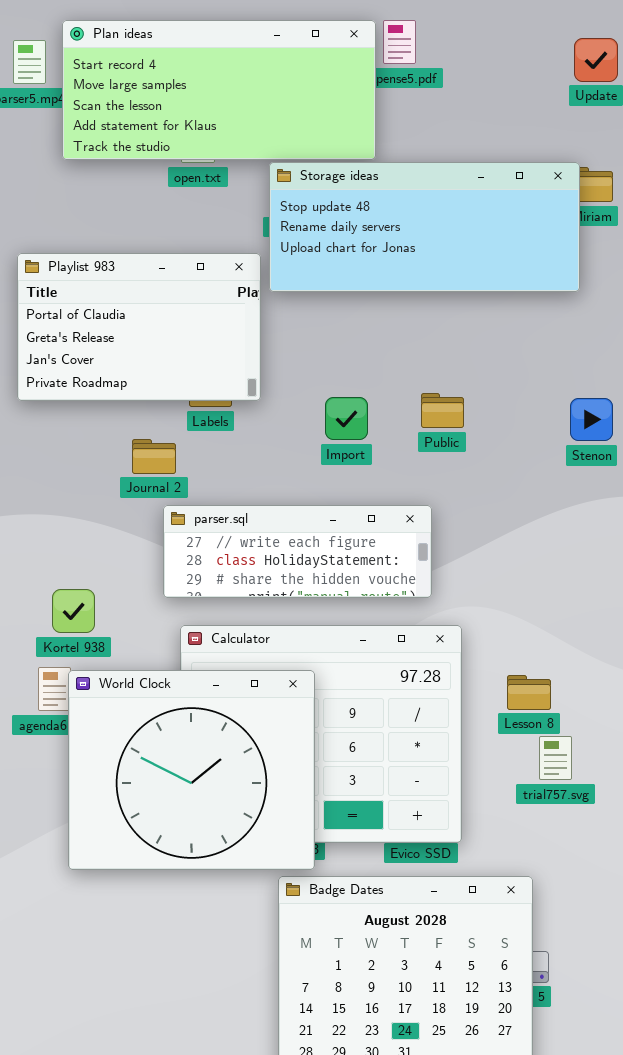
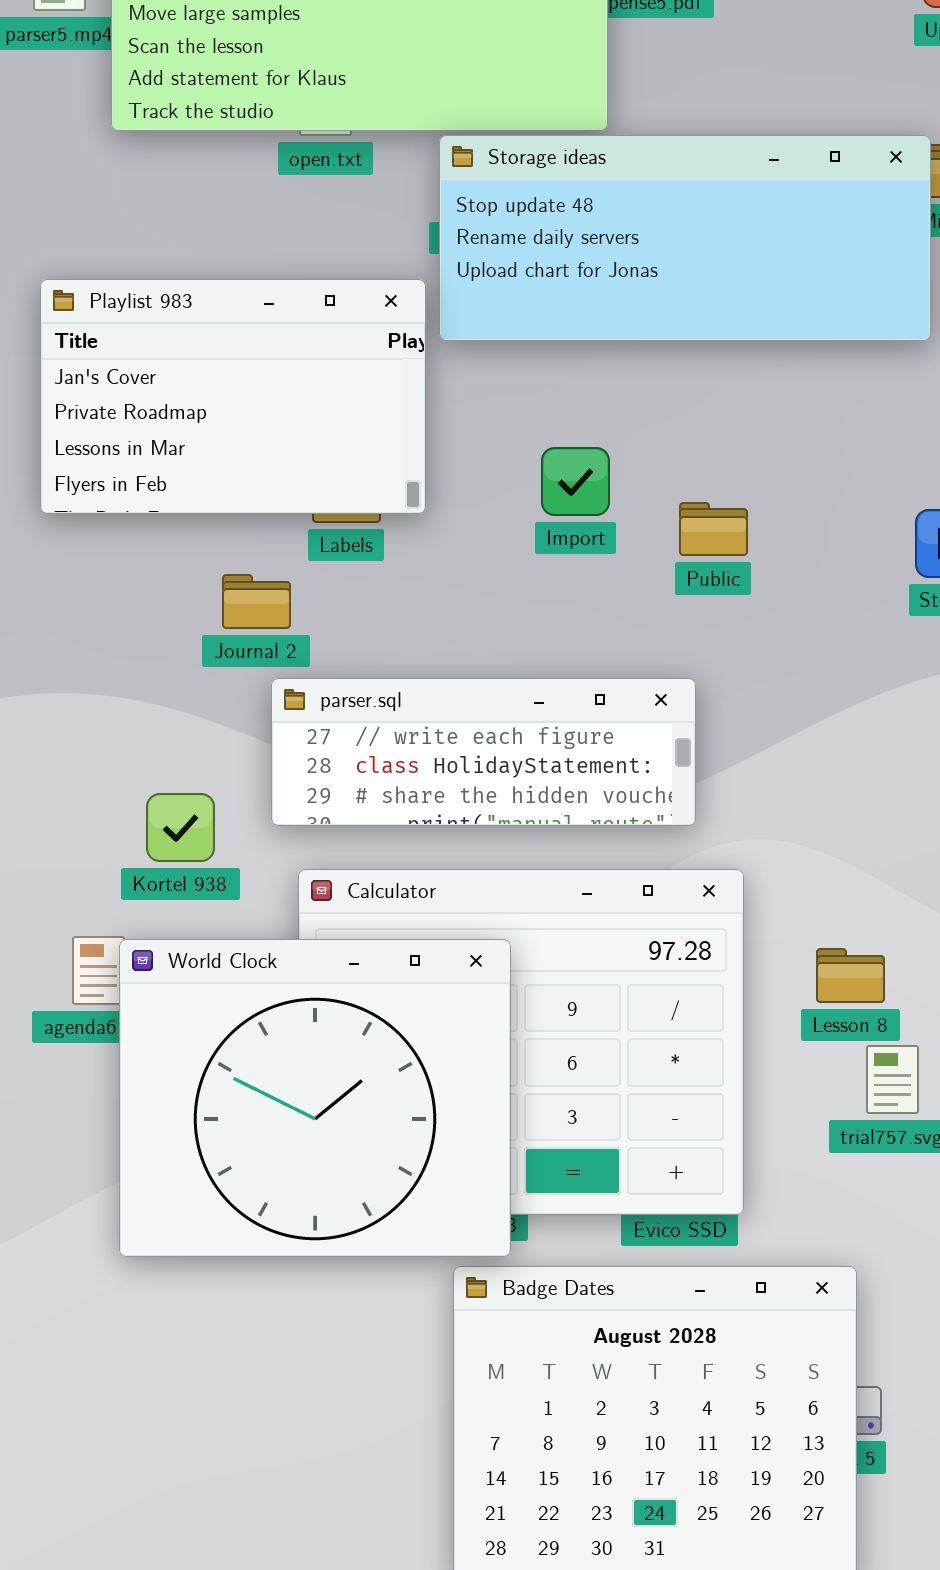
Playlist 983: [17,253,261,401] -> [40,279,426,514], scrolled down 2 rows
Import: [325,397,368,440] -> [541,447,610,516], moved
Kortel 938: [52,589,95,633] -> [146,793,215,862], moved

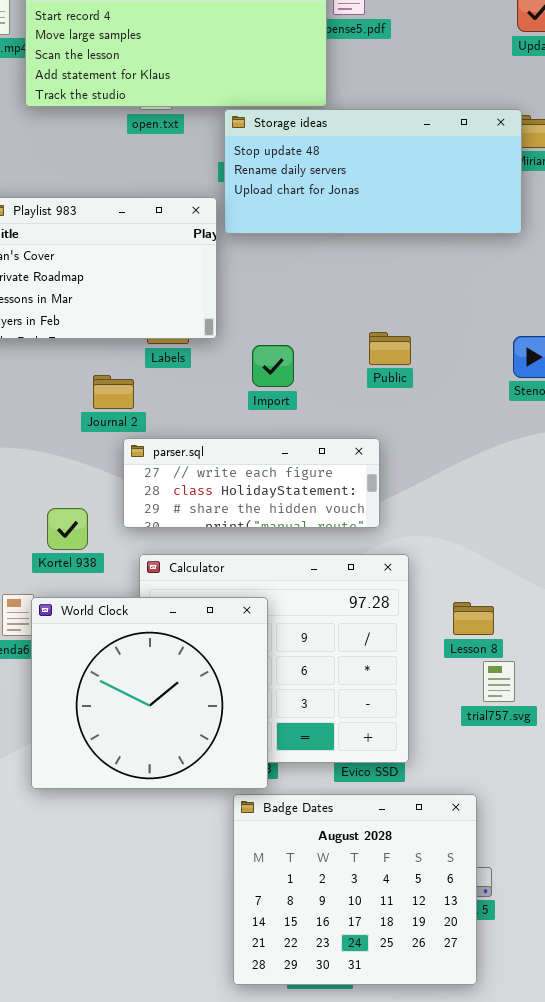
Import: [541,447,610,516] -> [252,345,294,387], moved

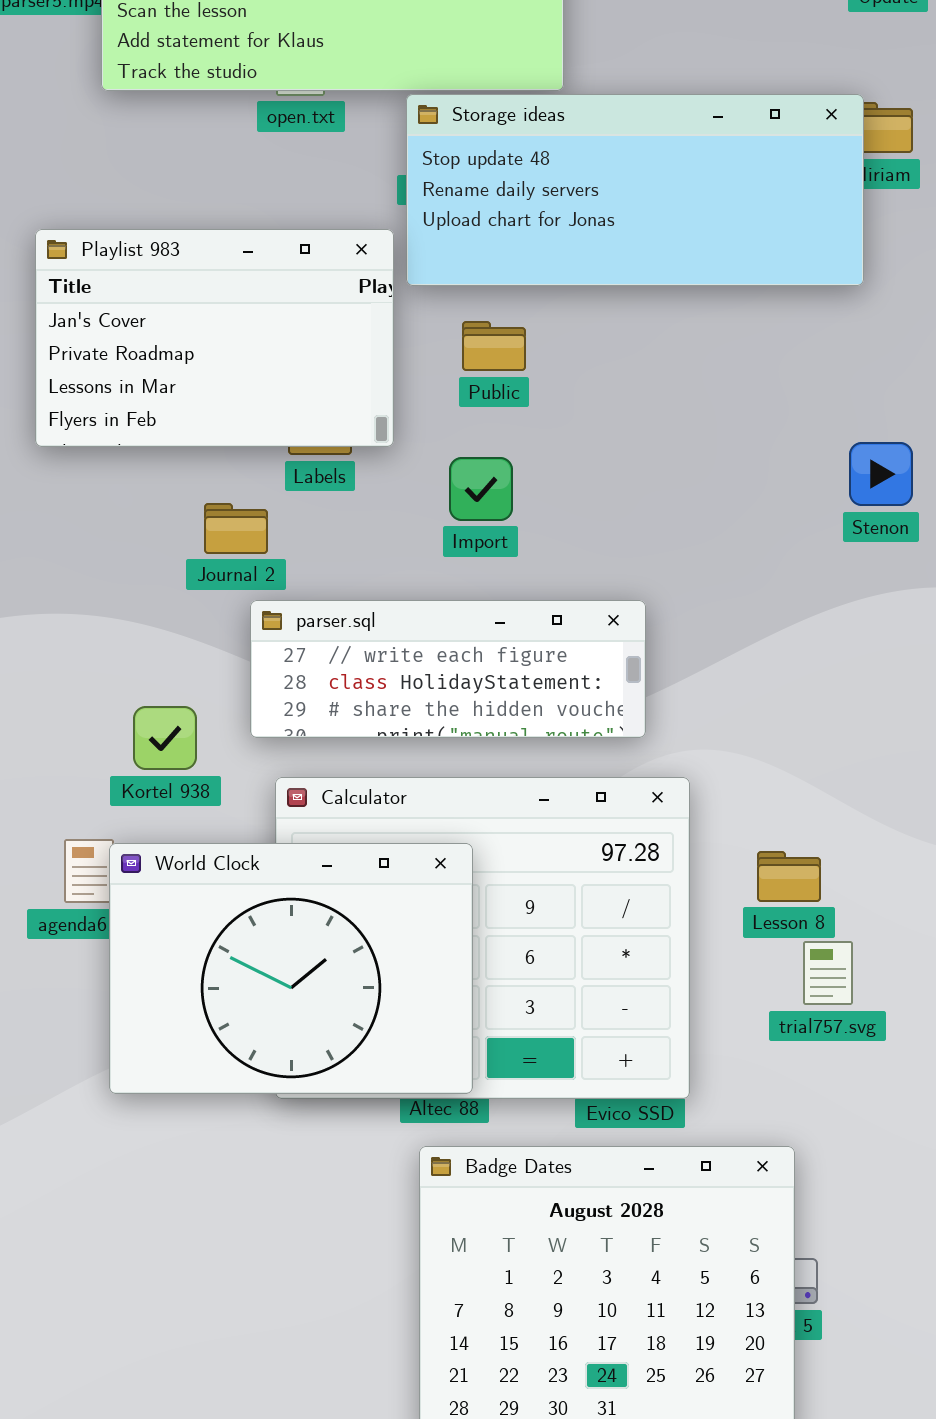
Public: [369,332,411,365] -> [462,321,526,371], moved
World Clock: [31,597,268,789] -> [109,843,473,1094], resized

